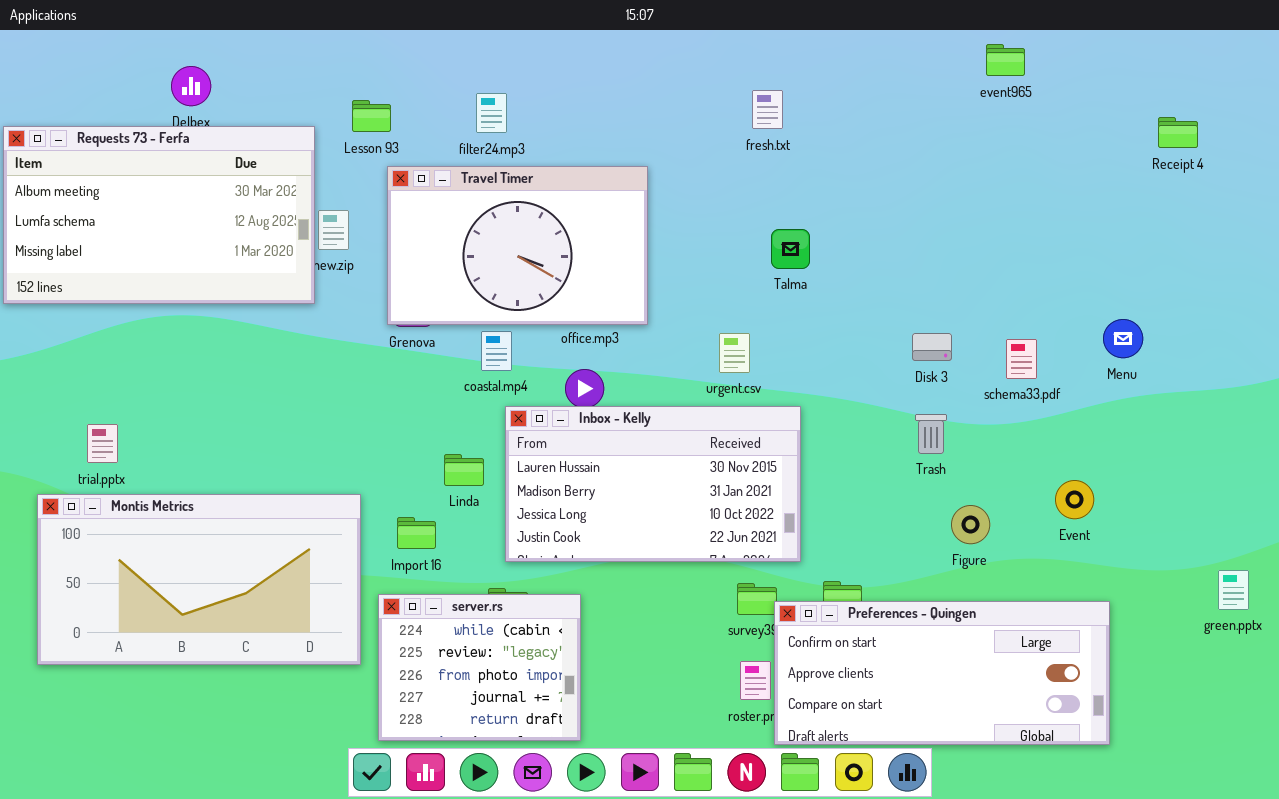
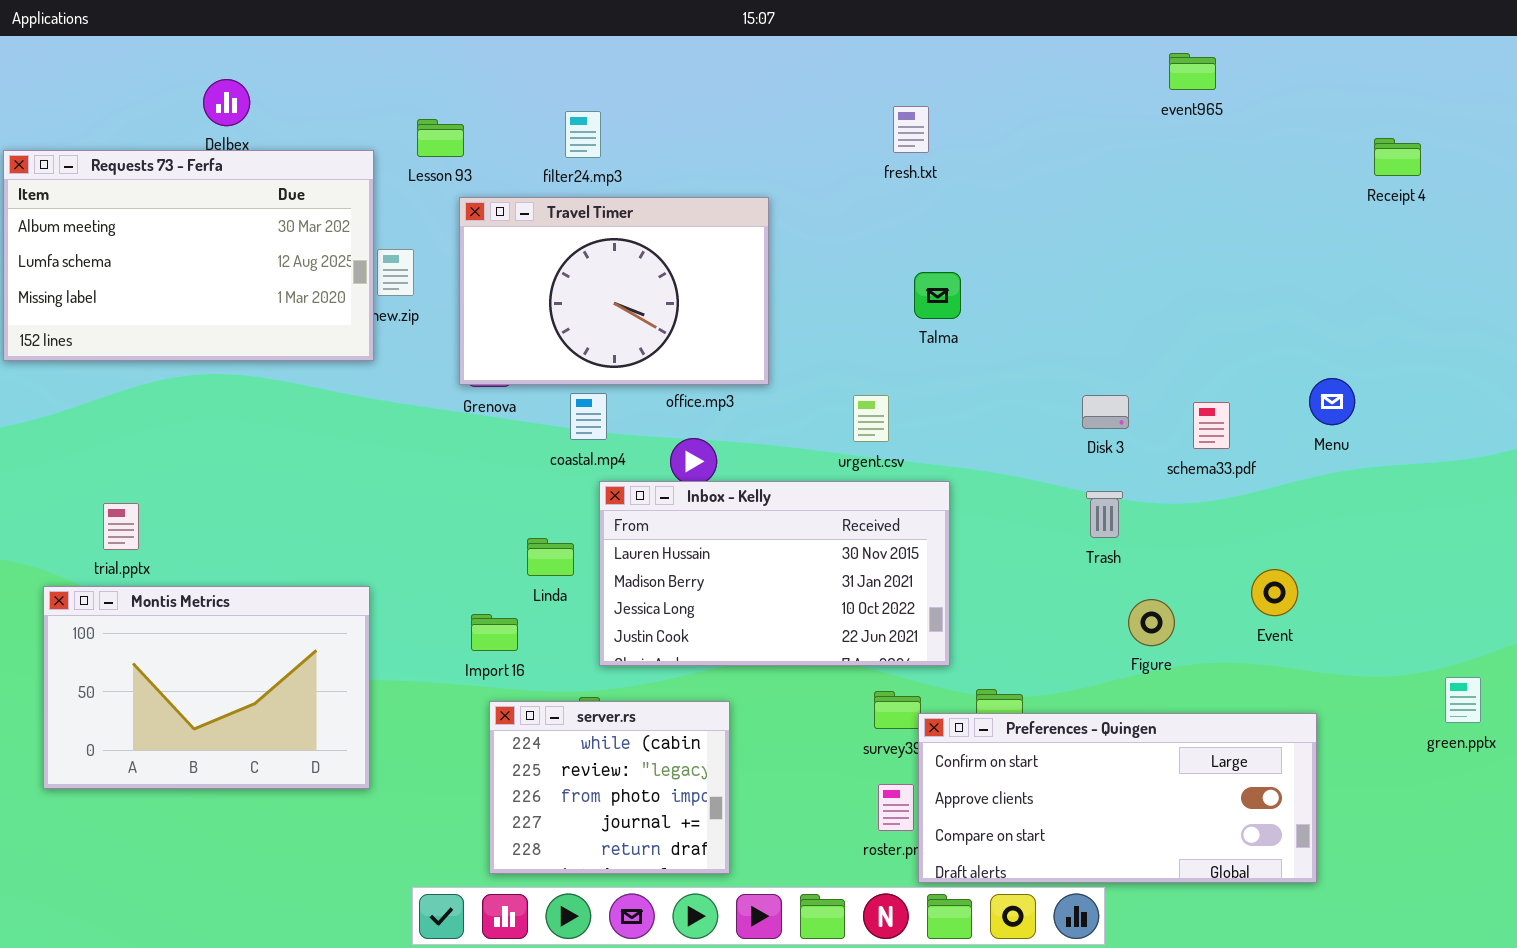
Montis Metrics: [37,494,361,665] -> [43,586,370,789], resized
server.rs: [378,594,581,741] -> [489,701,730,874], moved

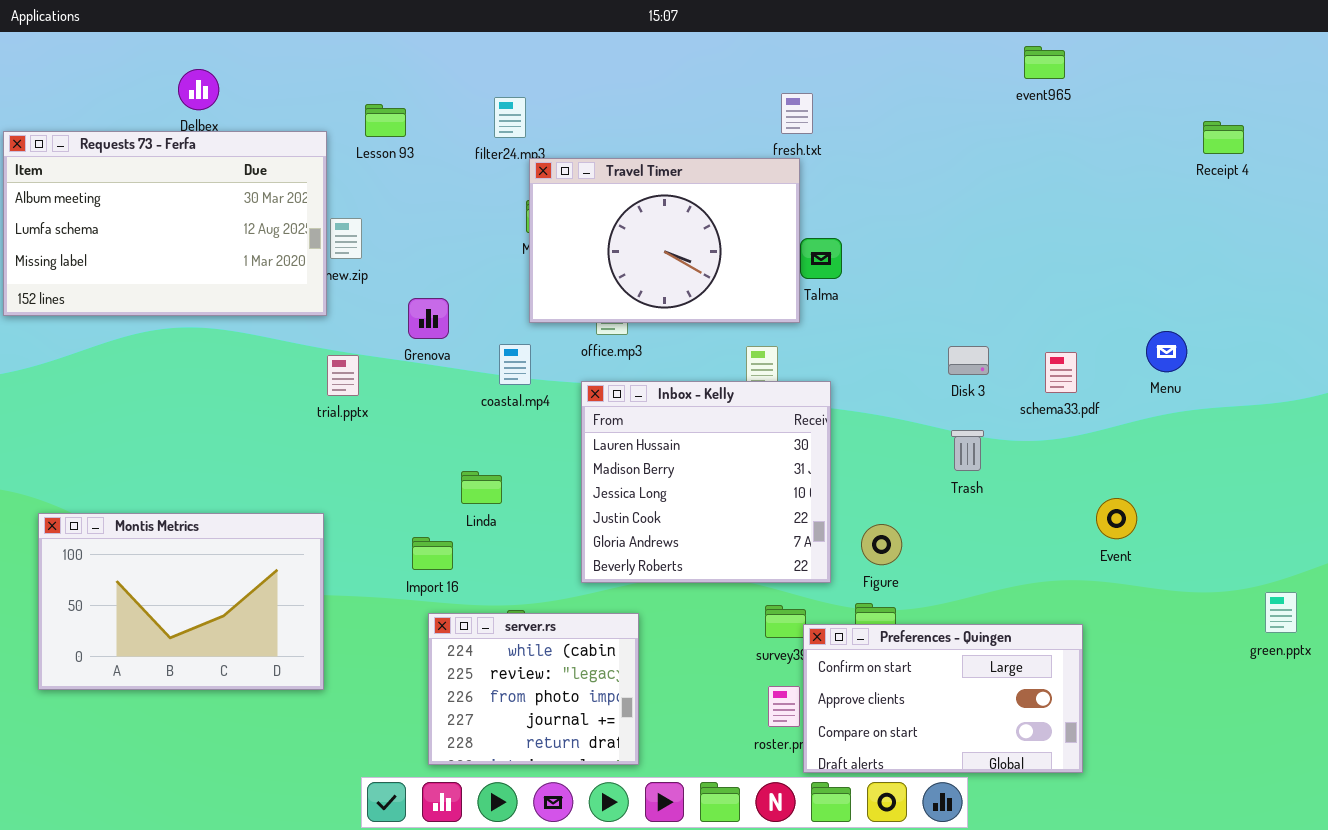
Travel Timer: [459,197,769,385] -> [529,158,800,323], moved
Inbox - Kelly: [599,481,950,666] -> [581,381,831,583], resized
trial.pptx: [103,503,139,550] -> [327,355,359,396], moved
Figure: [1128,599,1175,646] -> [861,524,902,565], moved
Preferences - Quingen: [918,713,1317,883] -> [803,624,1083,773], resized

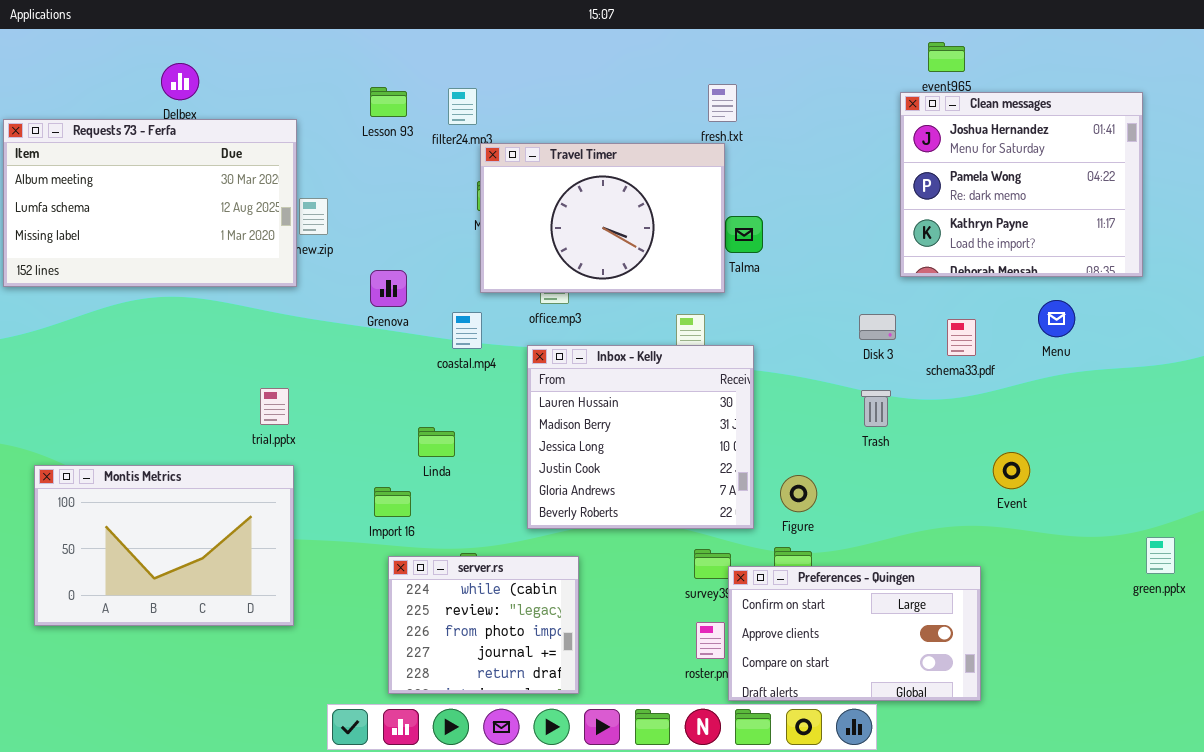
Clean messages: none -> [900,92,1143,277], opened
Lesson 93: [365,104,406,137] -> [370,87,407,117], moved
trial.pptx: [327,355,359,396] -> [260,388,289,425], moved

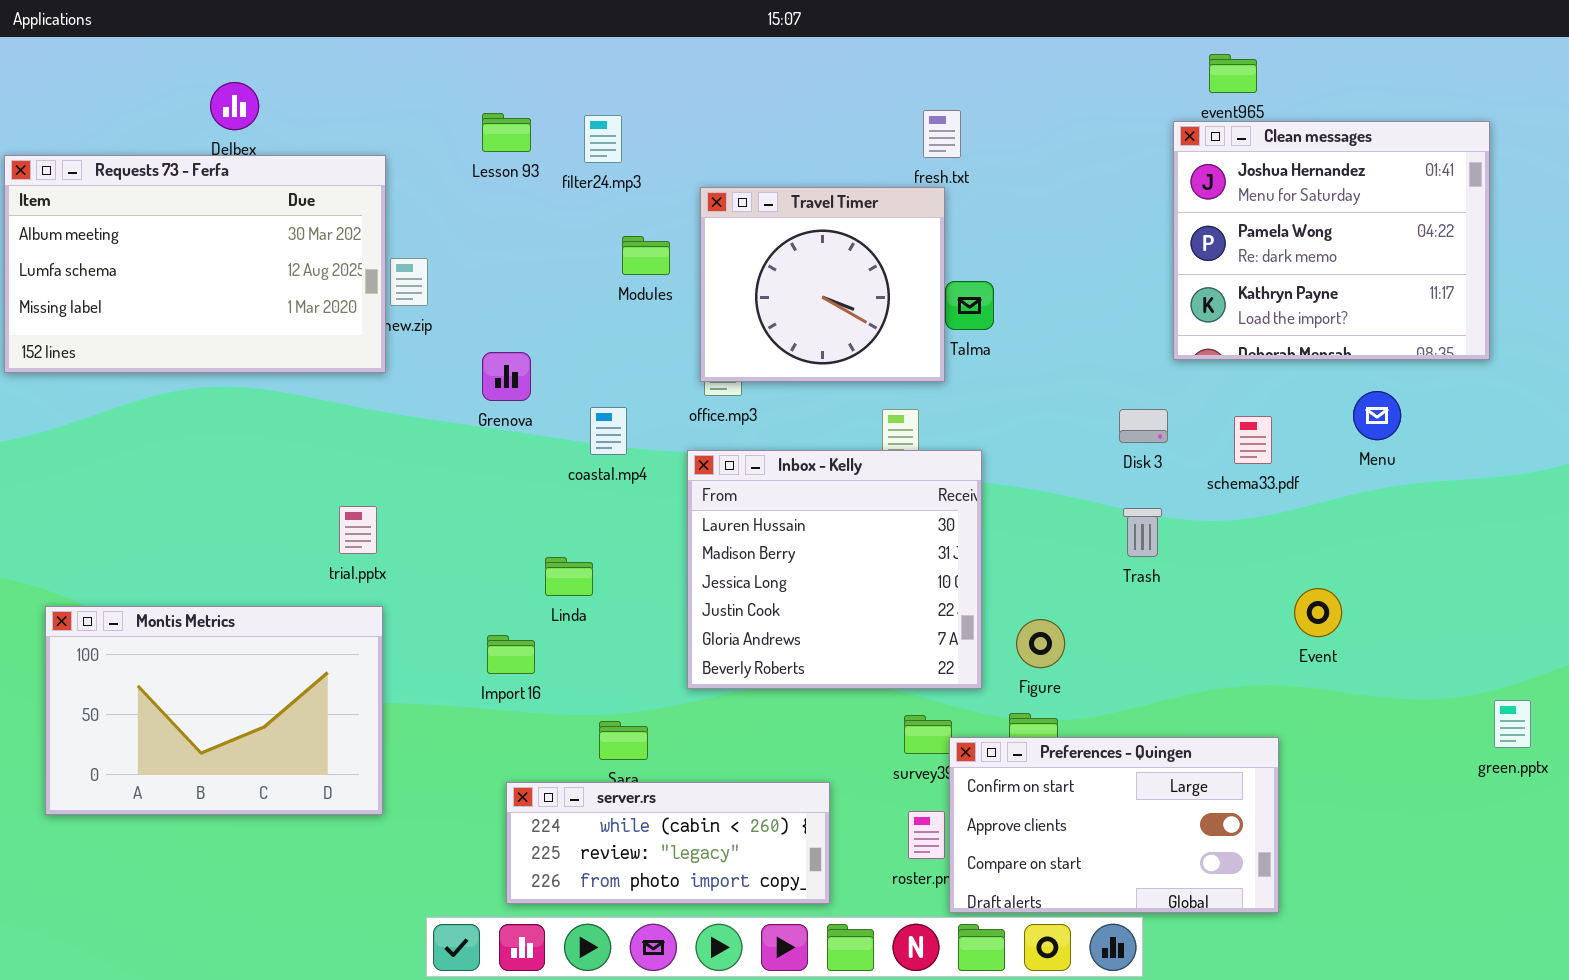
Travel Timer: [480,143,725,293] -> [700,187,945,382], resized
server.rs: [388,556,579,694] -> [506,782,830,904], resized

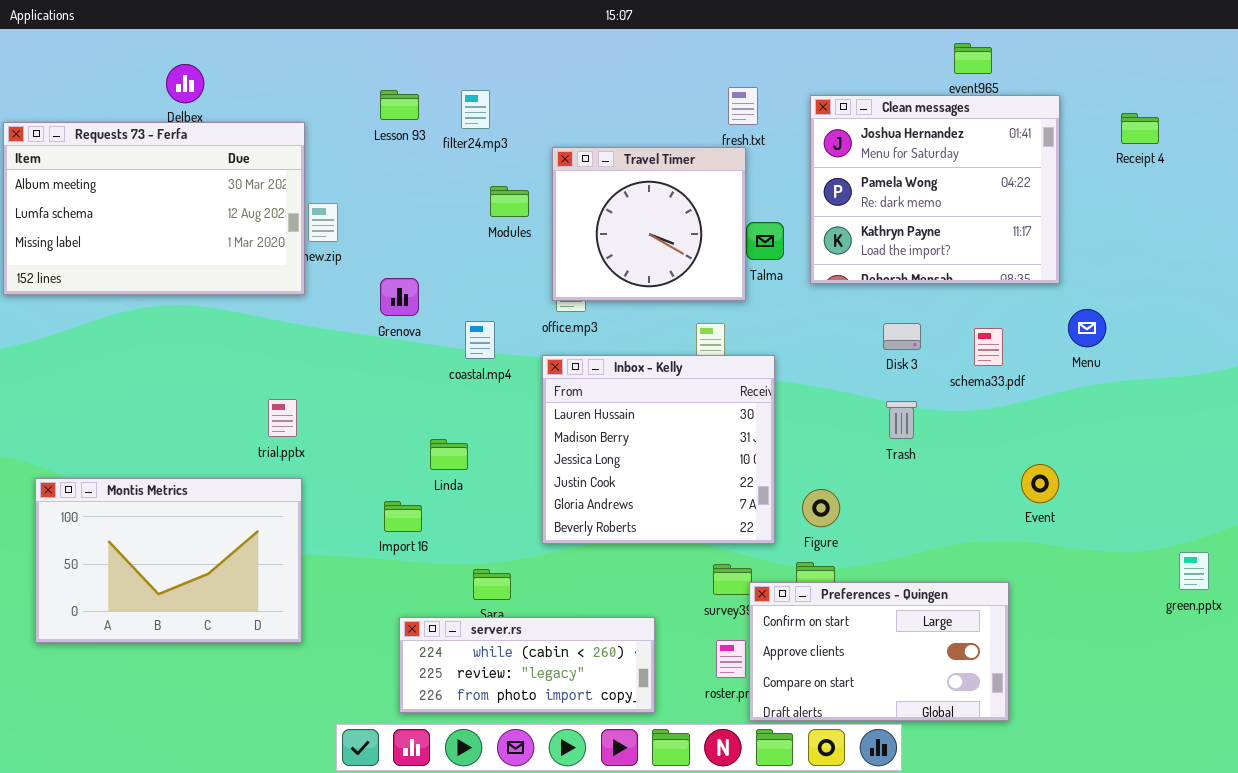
Clean messages: [1173,121,1490,360] -> [810,95,1060,284], moved

